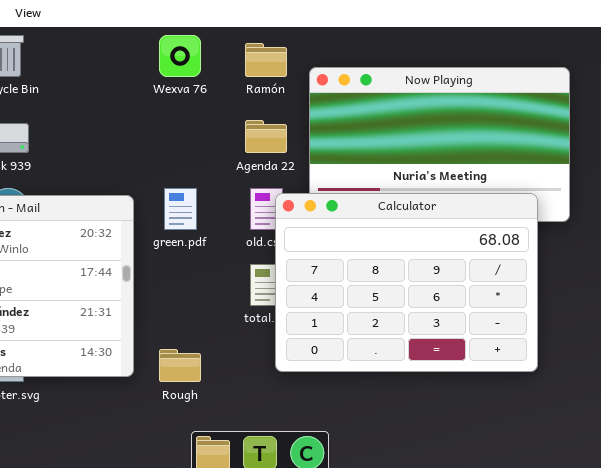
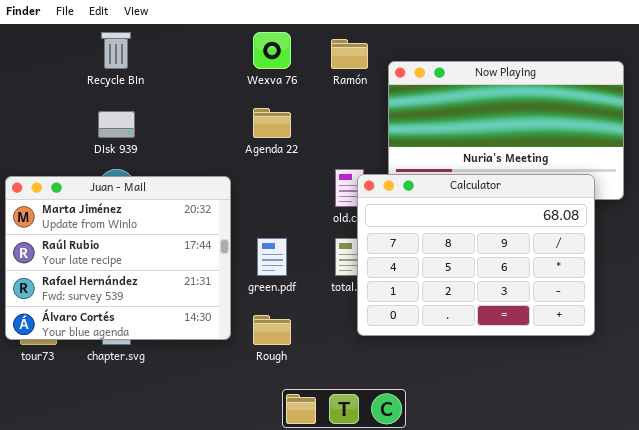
Agenda 22: [245,120,287,153] -> [253,108,291,138], moved
green.pdf: [164,188,197,230] -> [257,238,287,276], moved

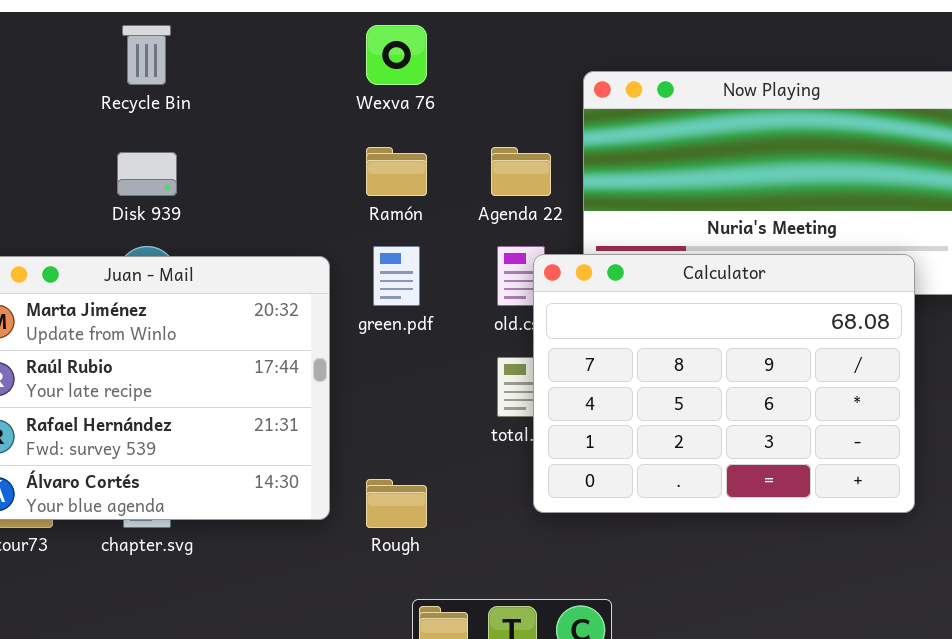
Ramón: [331,39,368,69] -> [366,147,427,196], moved
Agenda 22: [253,108,291,138] -> [491,147,551,196], moved
green.pdf: [257,238,287,276] -> [373,246,420,306], moved

